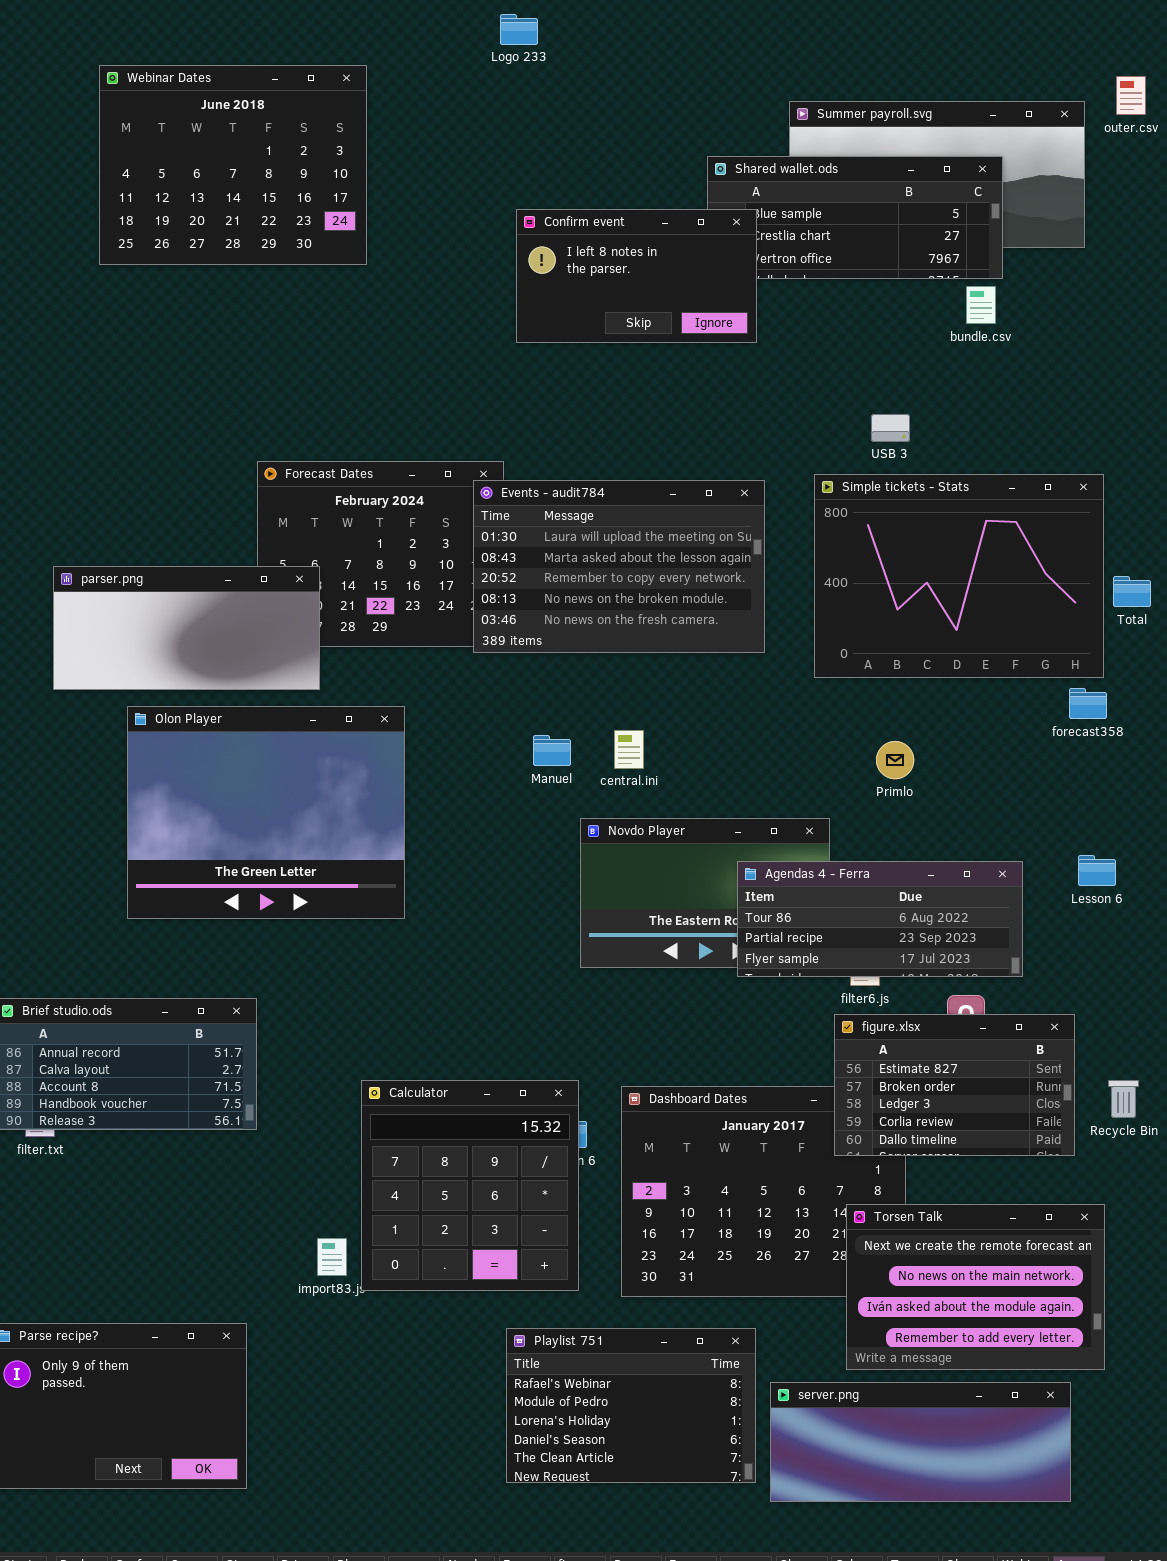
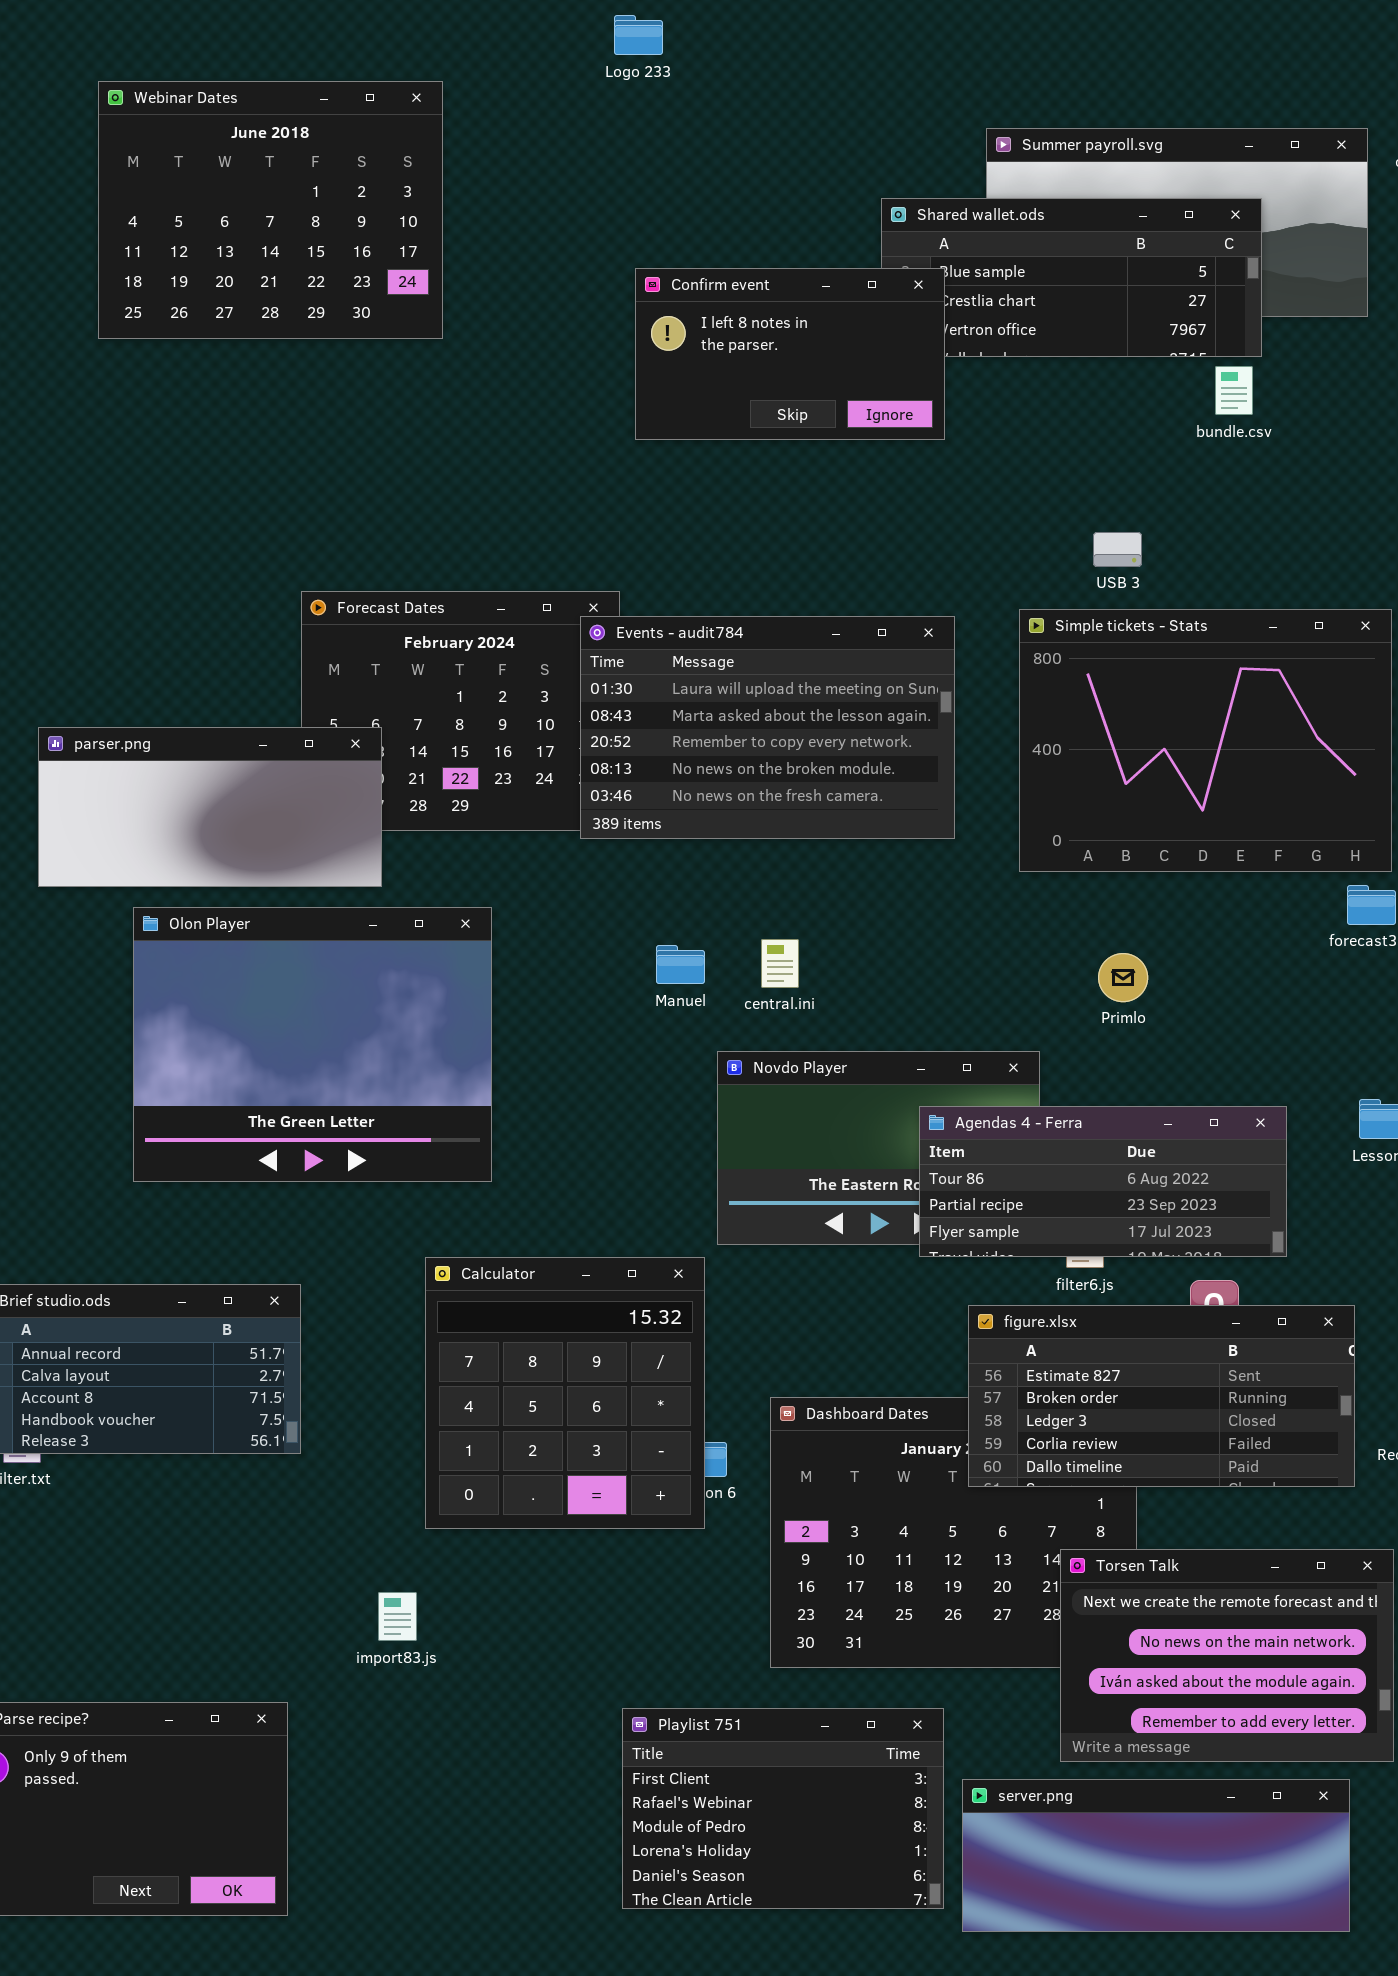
figure.xlsx: [834,1014,1075,1156] -> [968,1305,1355,1487], resized
Calculator: [361,1080,579,1291] -> [425,1257,705,1529], moved
Playlist 751: [506,1328,756,1483] -> [622,1708,944,1909], scrolled up 1 row

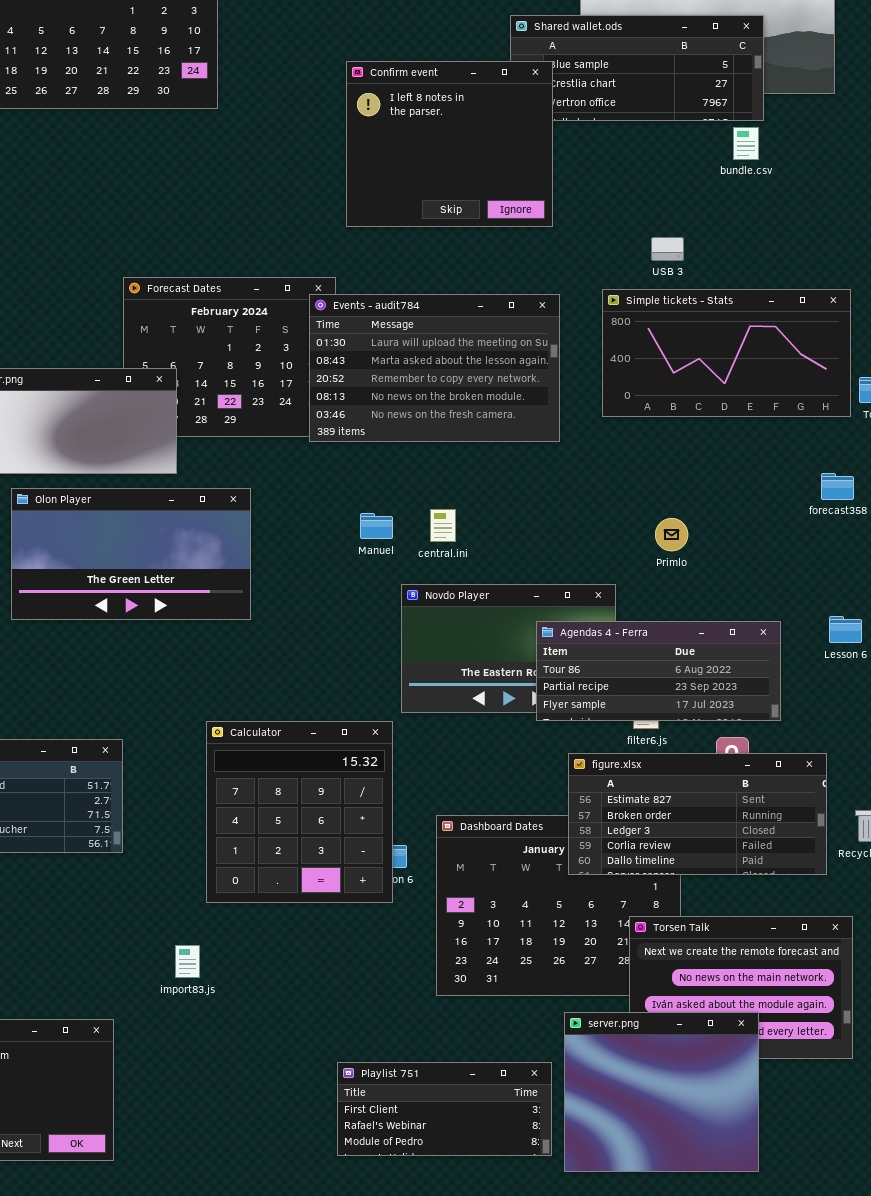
Confirm event: [635,268,945,440] -> [346,61,553,227], resized
Simple tickets - Stats: [1019,609,1392,872] -> [602,289,851,417], resized
Olon Player: [133,907,492,1182] -> [11,488,251,620], resized
Playlist 751: [622,1708,944,1909] -> [337,1062,552,1156], resized
server.png: [962,1779,1350,1932] -> [564,1012,759,1172], resized

